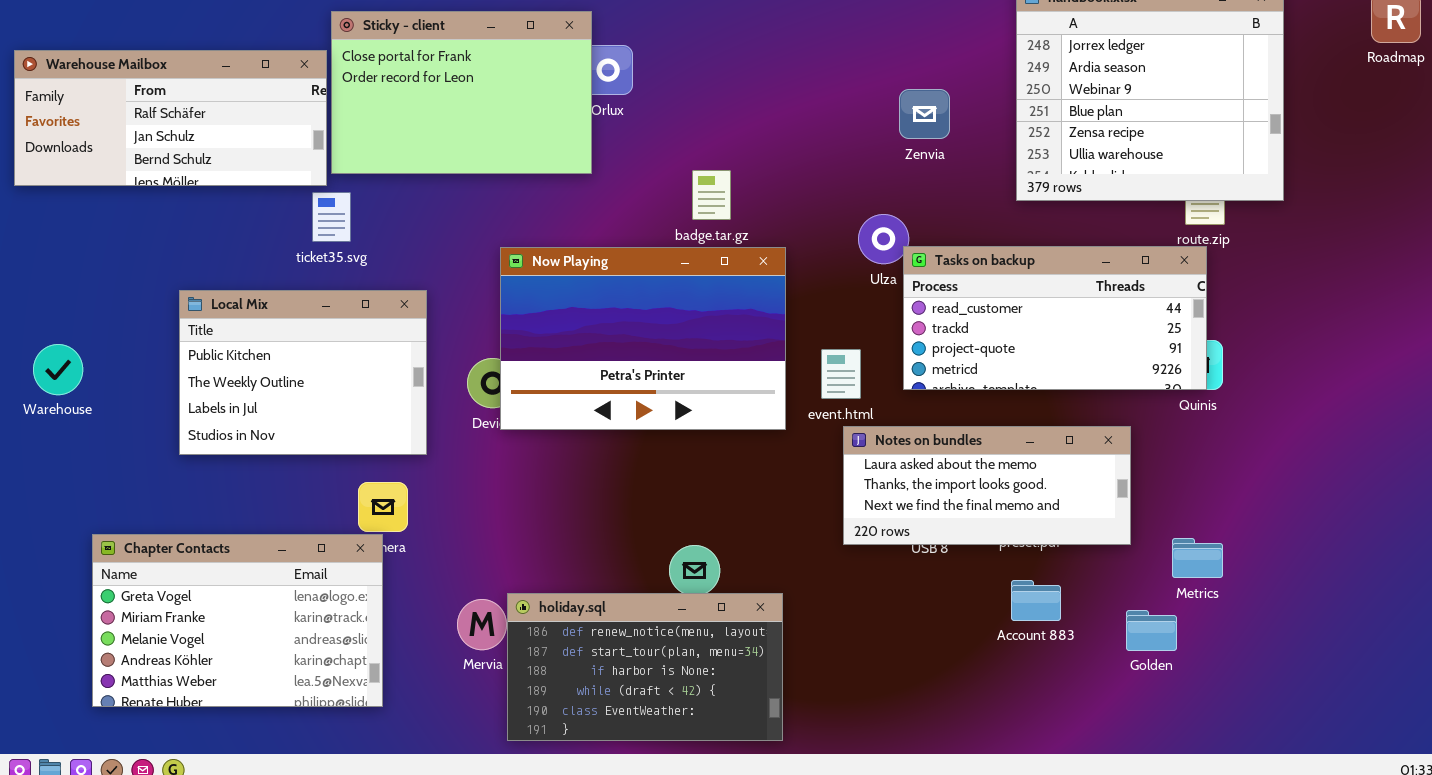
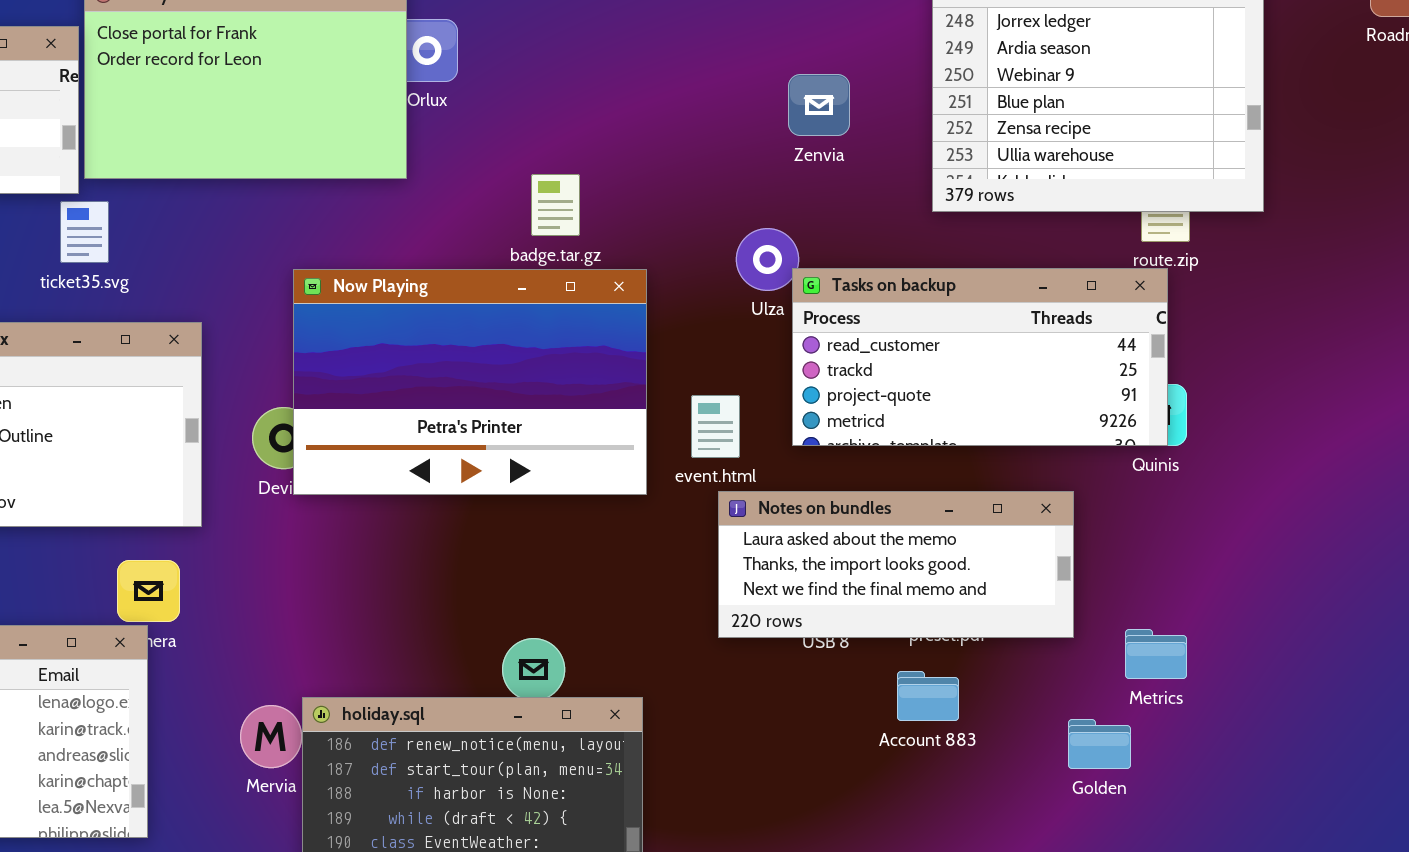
Account 883: [1011,580,1061,621] -> [897,671,959,721], moved

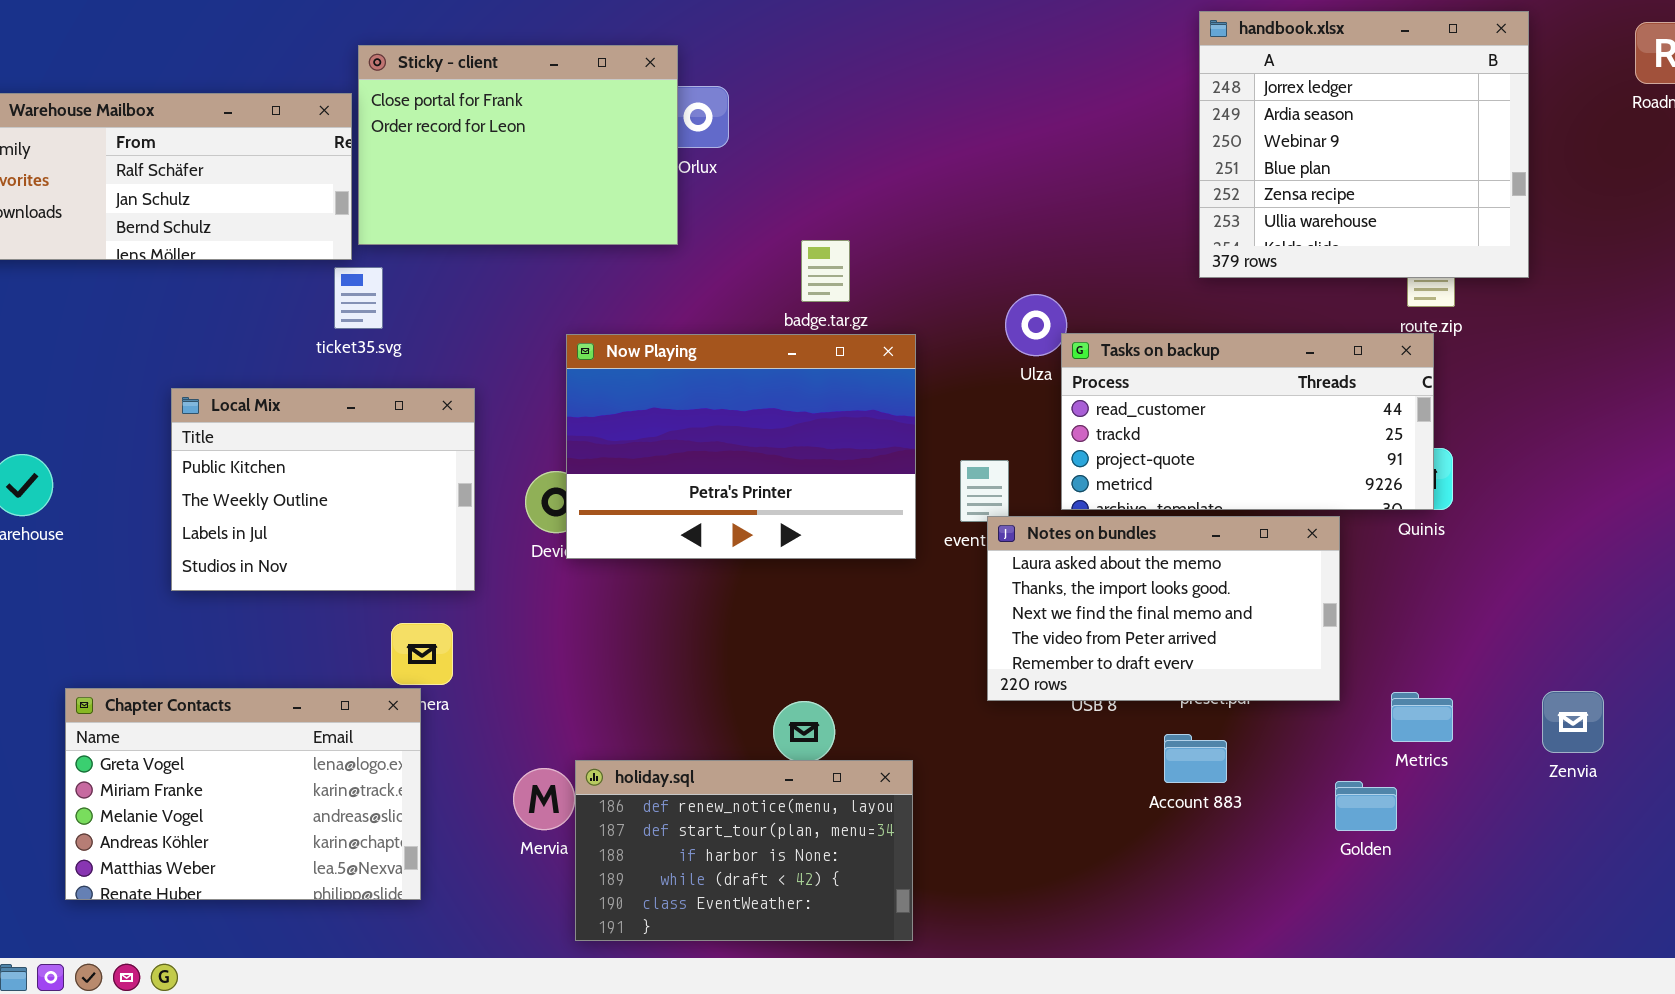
Zenvia: [788,74,850,136] -> [1542,691,1604,753], moved
Notes on bundles: [718,491,1074,638] -> [987,516,1340,701], resized

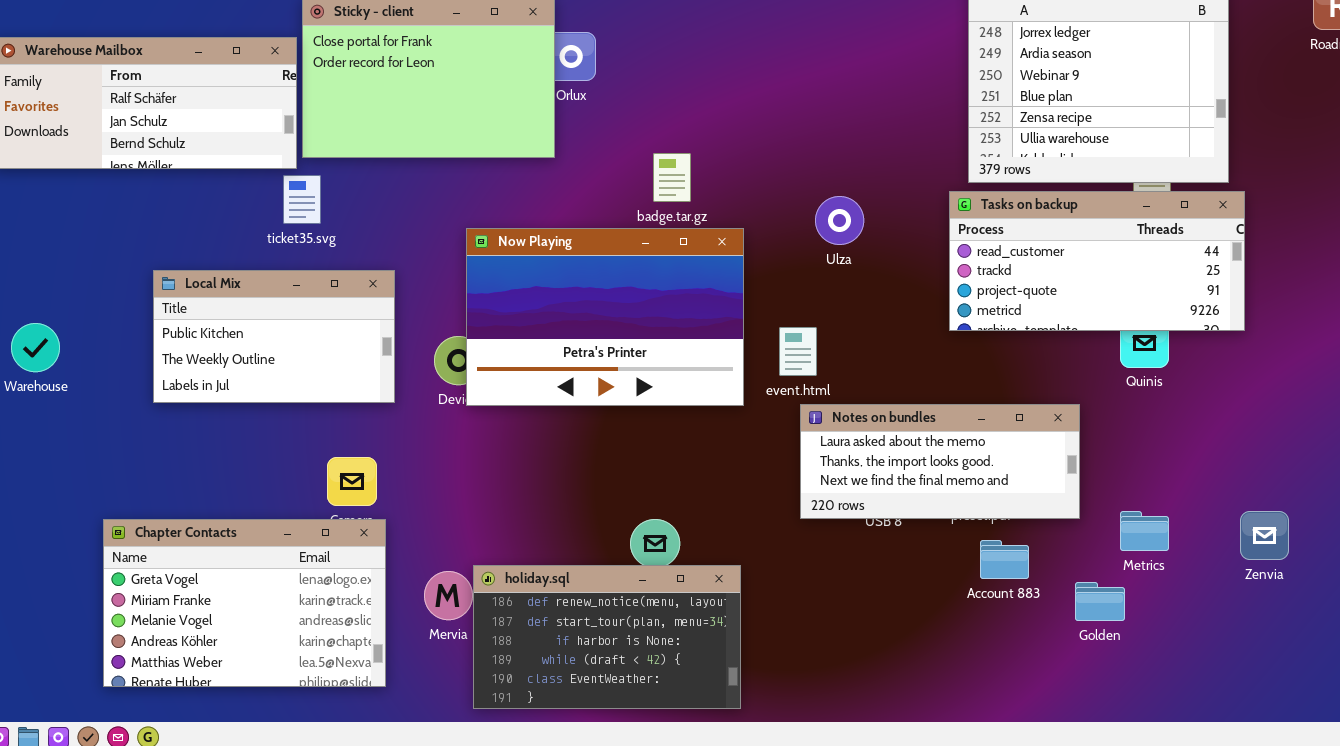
Tasks on backup: [1061,333,1434,510] -> [949,191,1245,331], moved
Local Mix: [171,388,475,591] -> [153,270,395,403], resized
Notes on bundles: [987,516,1340,701] -> [800,404,1080,519], resized
Chapter Contacts: [65,688,421,900] -> [103,519,386,687], moved
Account 883: [1164,734,1227,783] -> [980,540,1029,579], moved

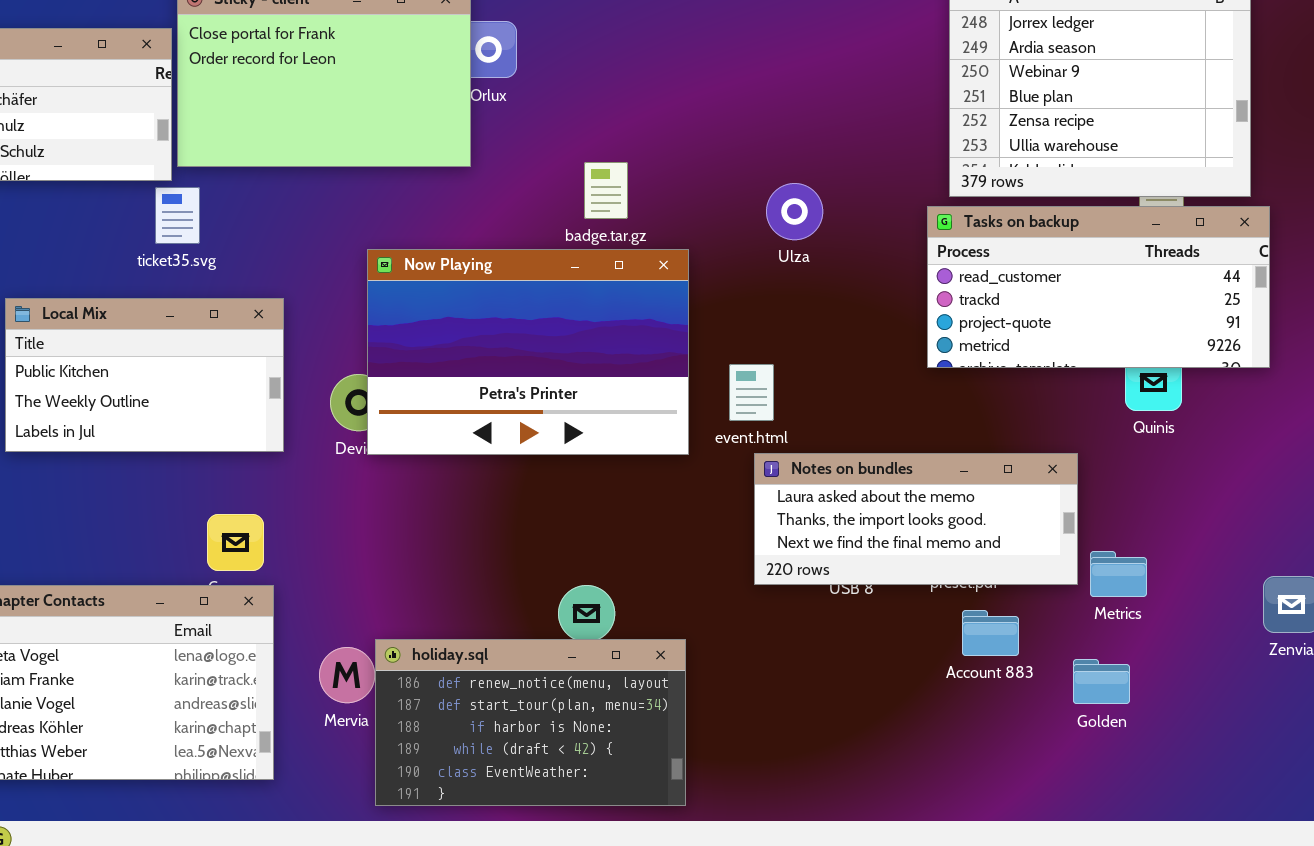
Ulza: [815,196,864,245] -> [766,183,823,240], moved
Metrics: [1120,511,1169,551] -> [1090,551,1147,597], moved

